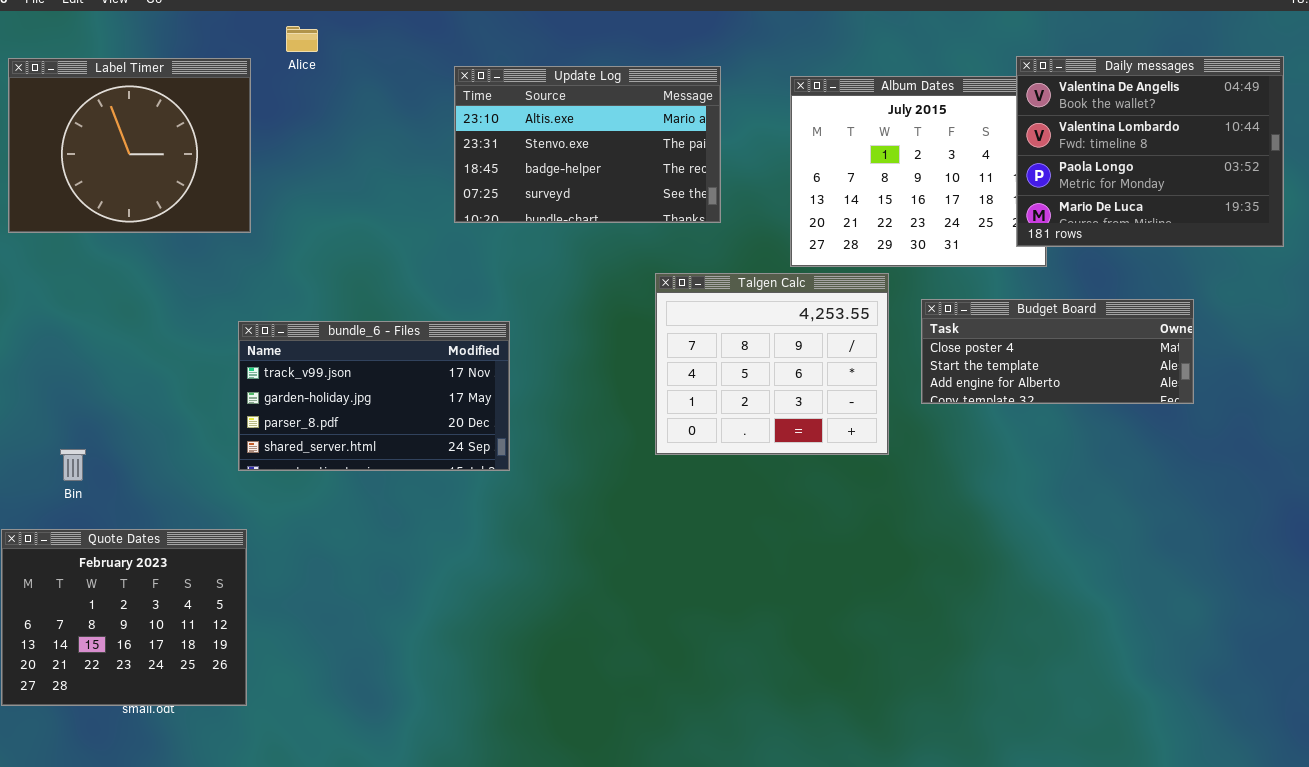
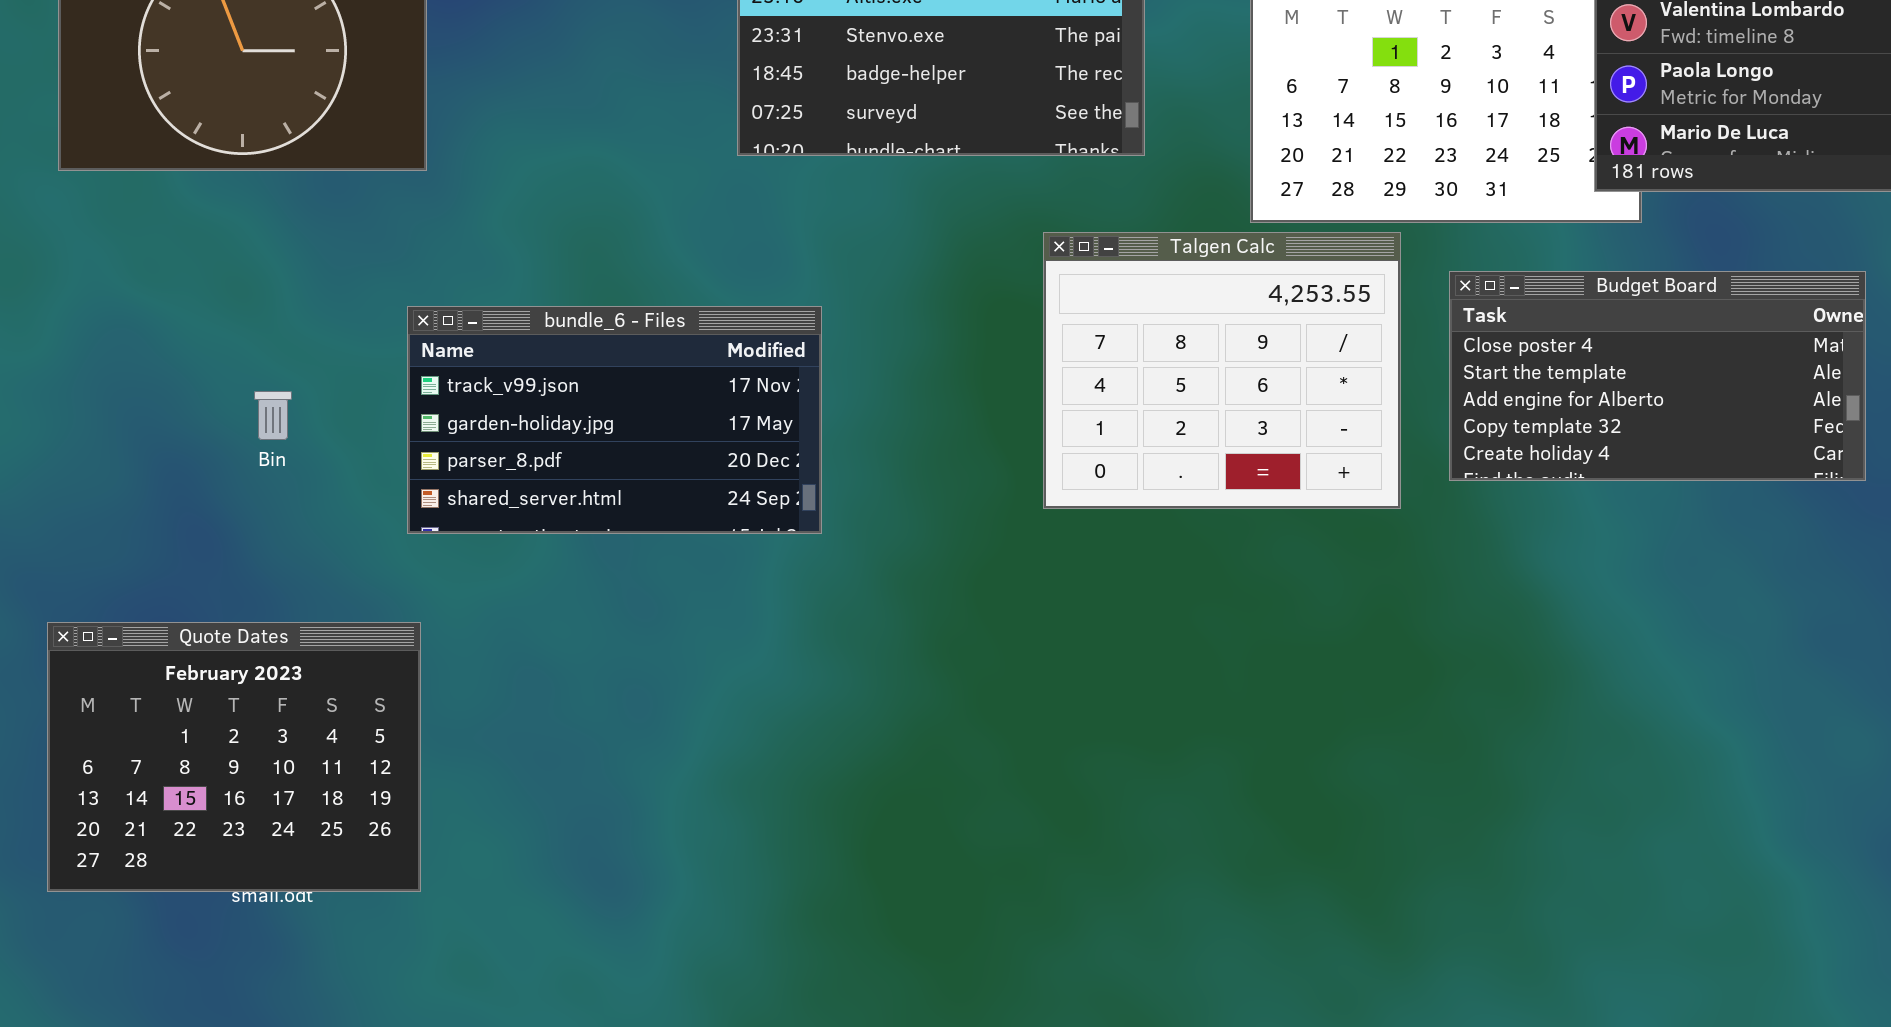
Budget Board: [921,299,1194,404] -> [1449,271,1866,481], resized
Bin: [60,449,86,481] -> [254,391,292,440], moved

